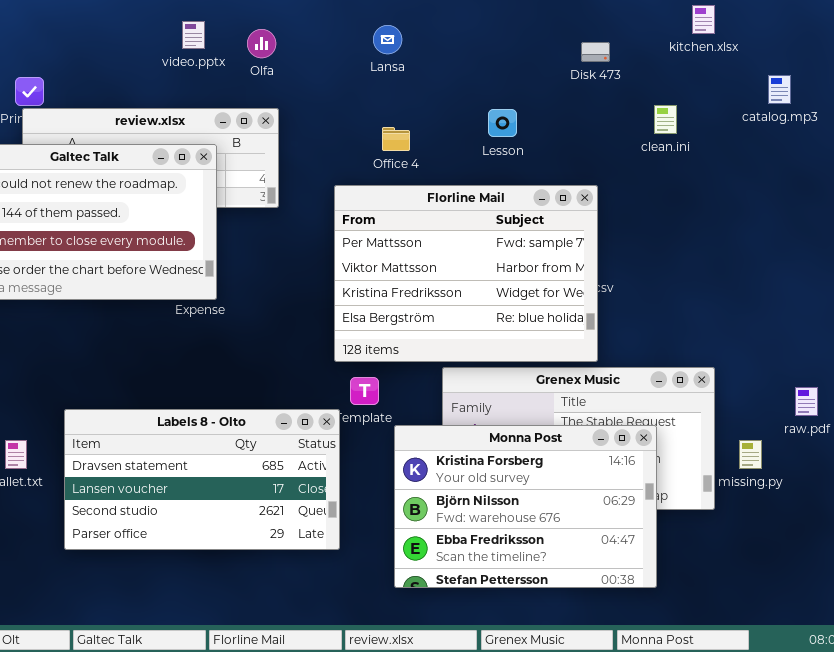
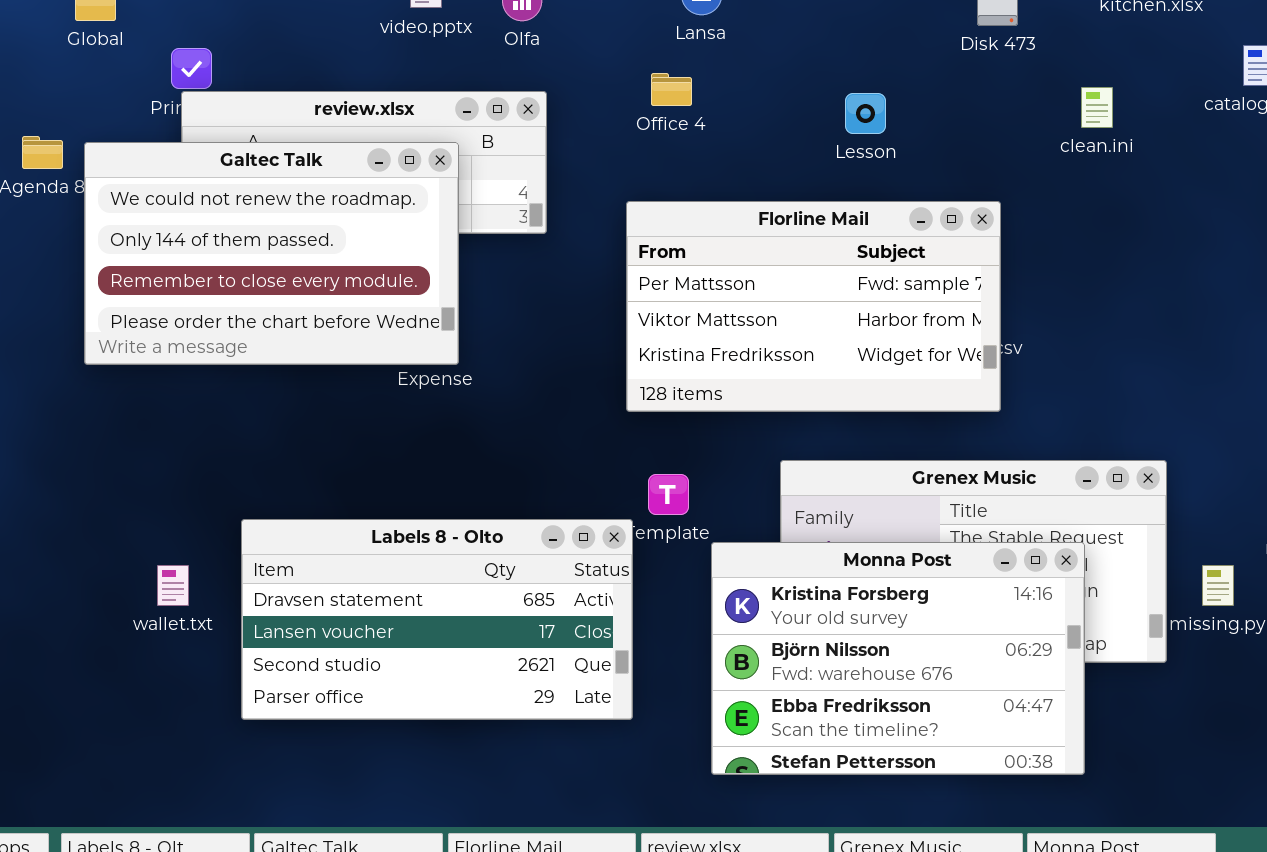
Office 4: [382,127,410,151] -> [651,73,692,106], moved
Florline Mail: [334,185,598,362] -> [626,201,1001,412], resized

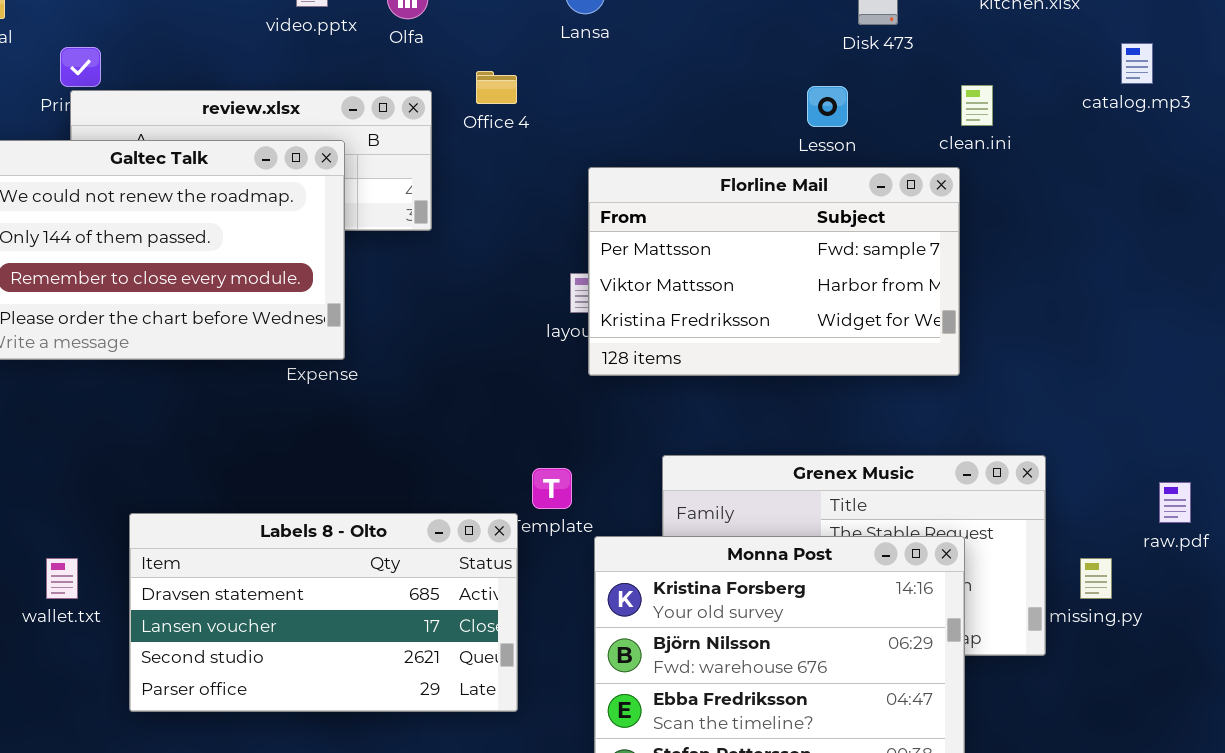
Office 4: [651,73,692,106] -> [476,71,517,104], moved
Lesson: [845,93,886,134] -> [807,86,848,127], moved
Florline Mail: [626,201,1001,412] -> [588,167,960,376], moved

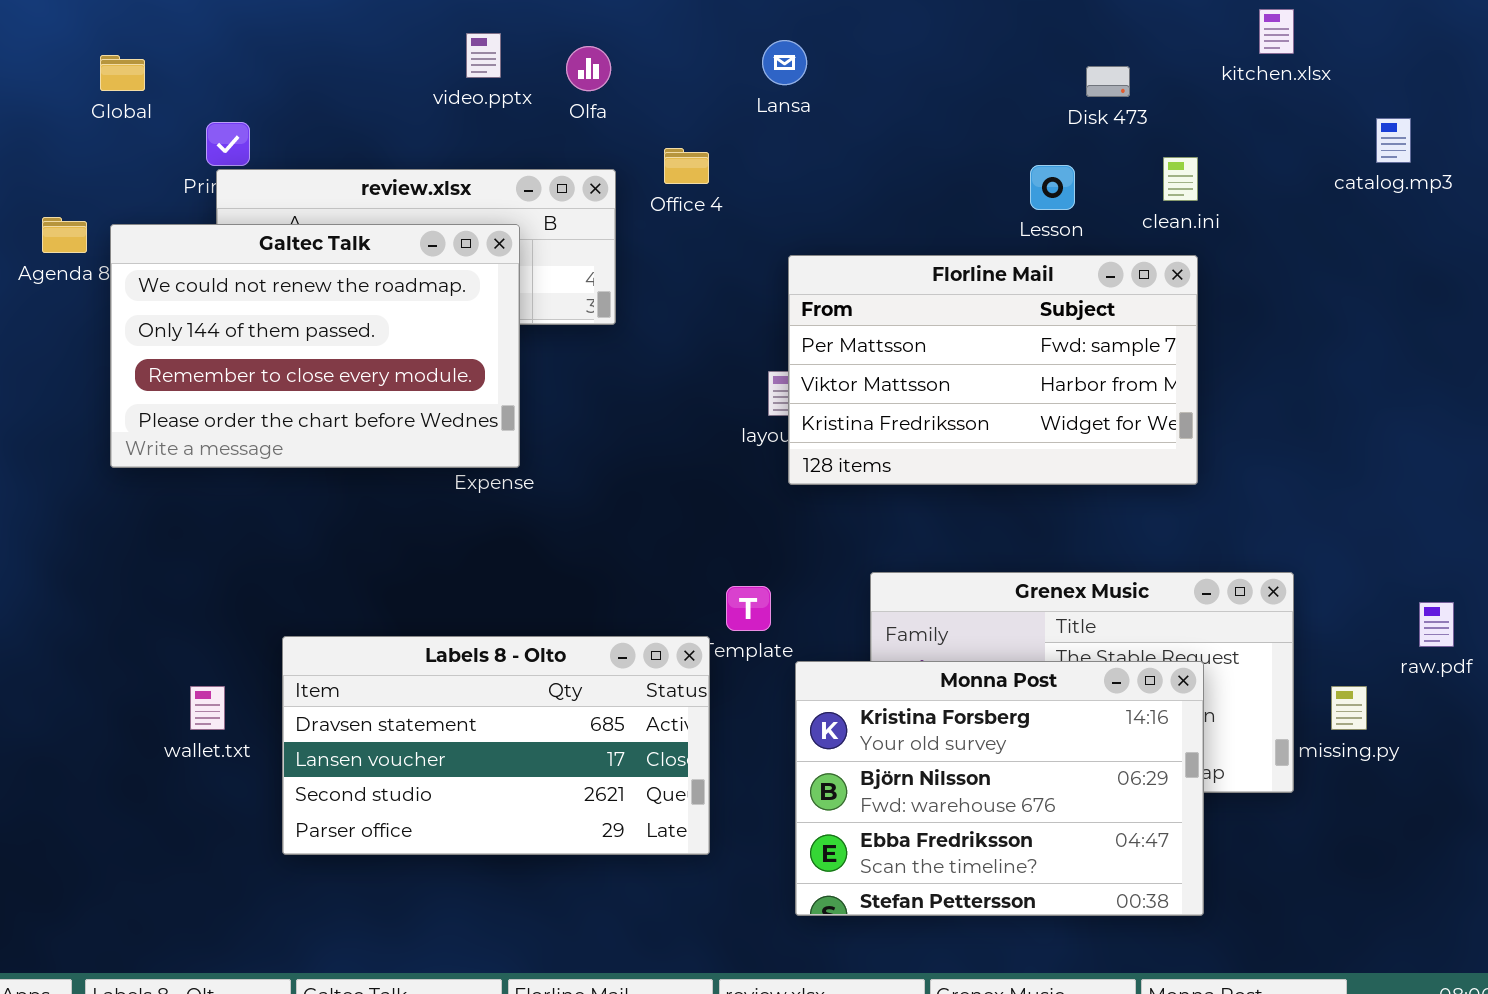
clean.ini: [961,85,993,126] -> [1163,157,1198,201], moved

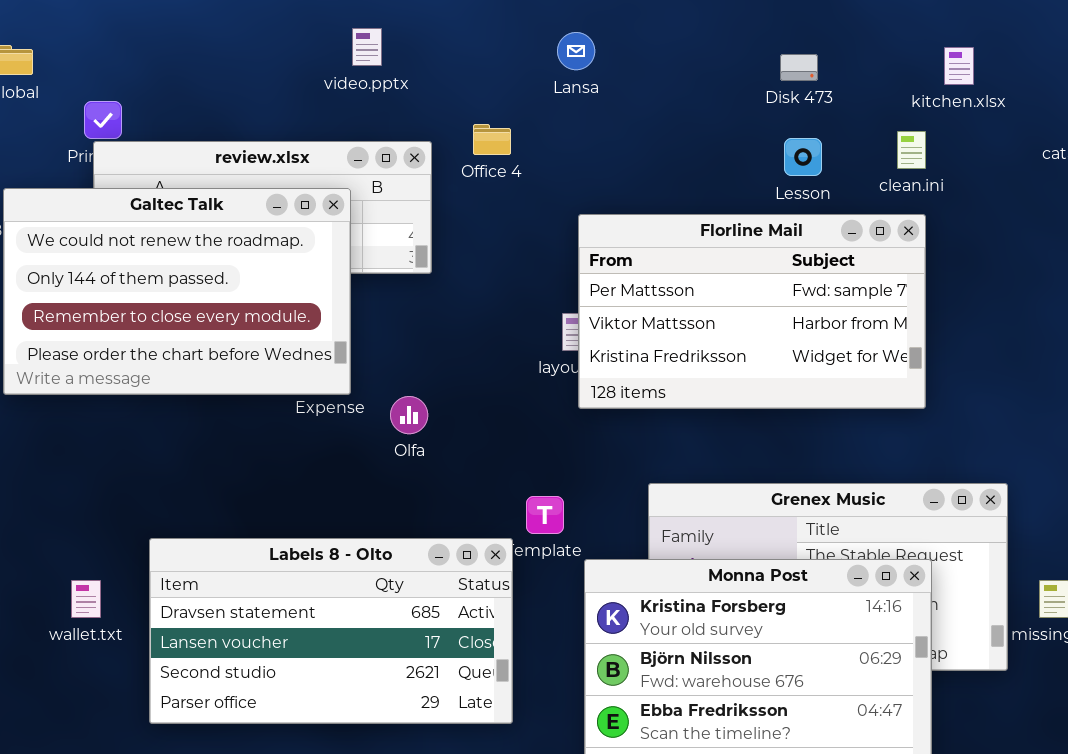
kitchen.xlsx: [1259,9,1294,54] -> [944,47,974,85], moved
video.pptx: [466,33,501,78] -> [352,28,382,66], moved
Olfa: [566,46,611,91] -> [390,396,428,434], moved
Disk 473: [1086,66,1130,97] -> [780,54,818,81], moved

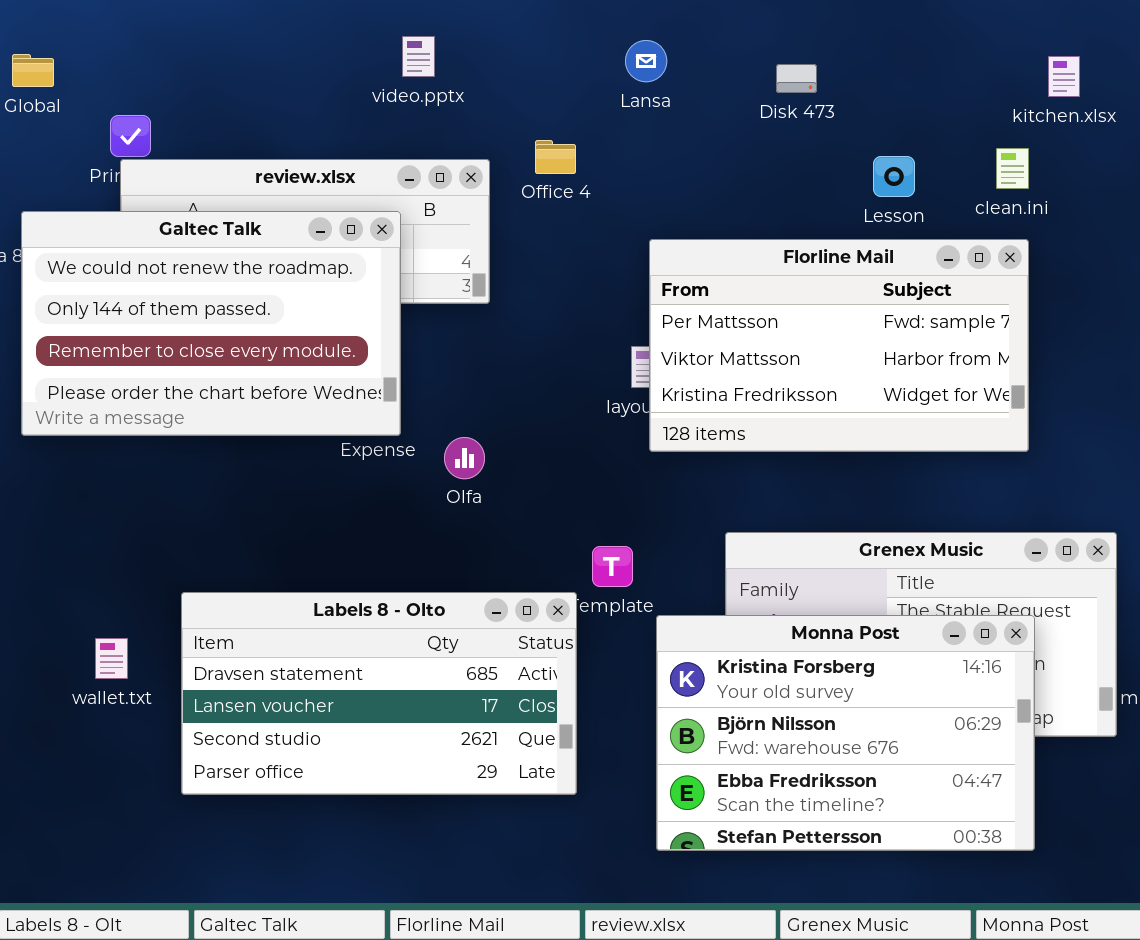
Disk 473: [780,54,818,81] -> [776,64,817,93], moved

